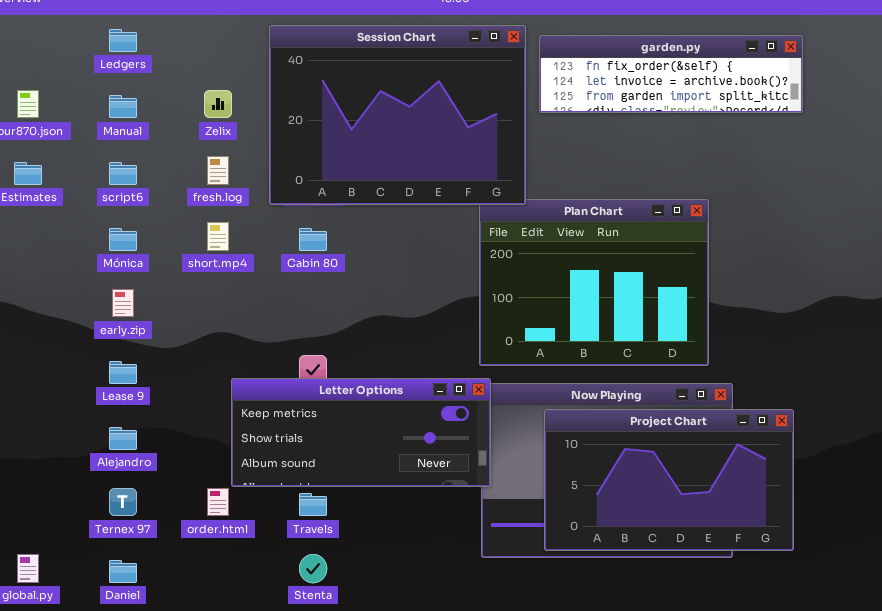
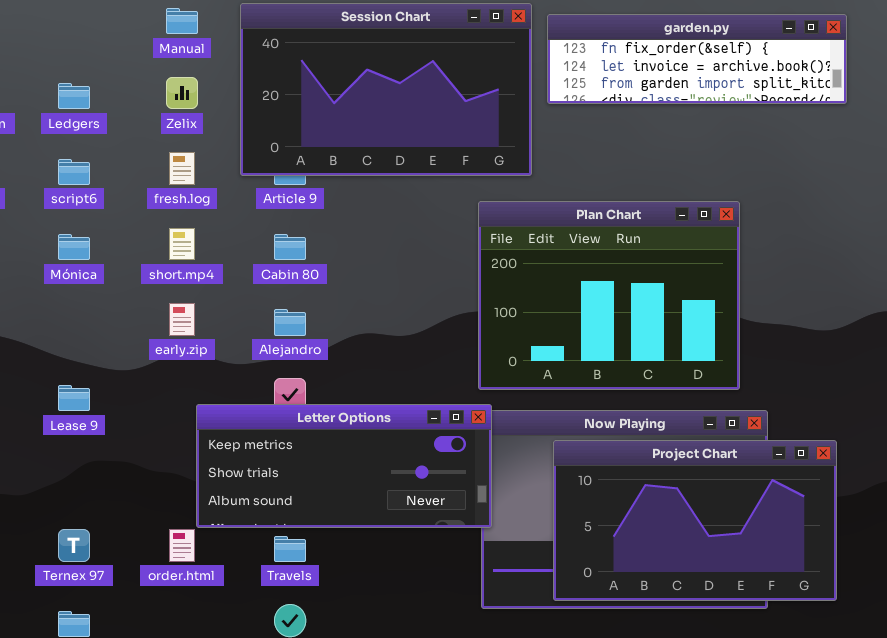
Session Chart: [269,25,526,205] -> [240,3,532,176], resized
Ledgers: [109,29,137,52] -> [58,83,90,109], moved
Manual: [109,95,137,118] -> [166,8,198,34], moved
early.zip: [112,289,134,317] -> [169,303,195,336], moved
Alejandro: [109,427,137,450] -> [274,309,306,336], moved

